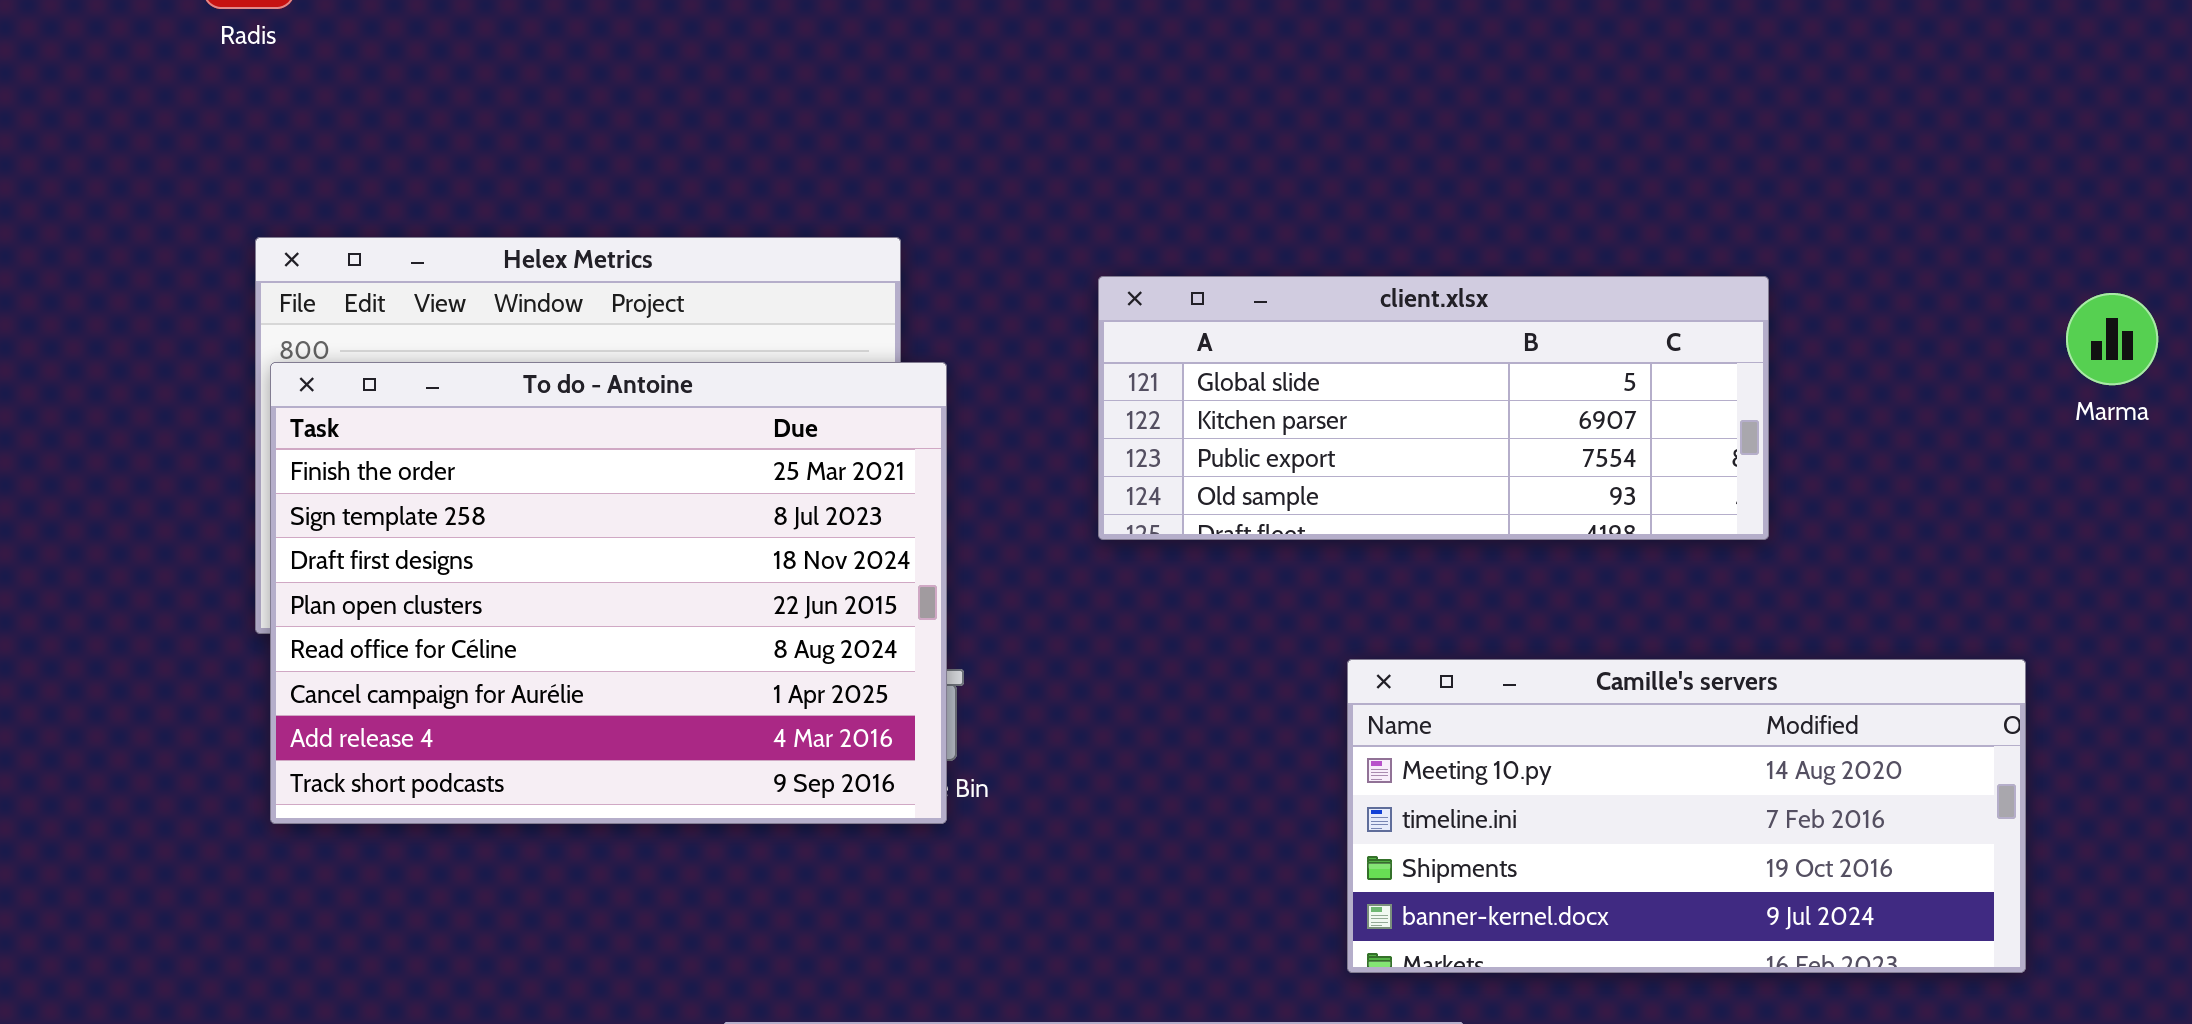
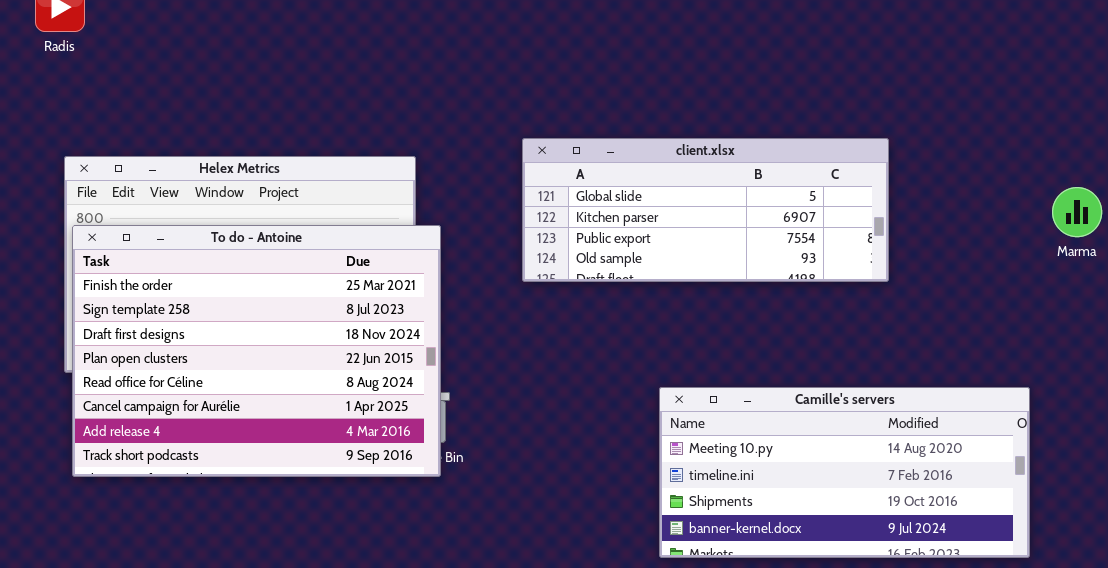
client.xlsx: [1098,276,1769,540] -> [522,138,889,282], moved

